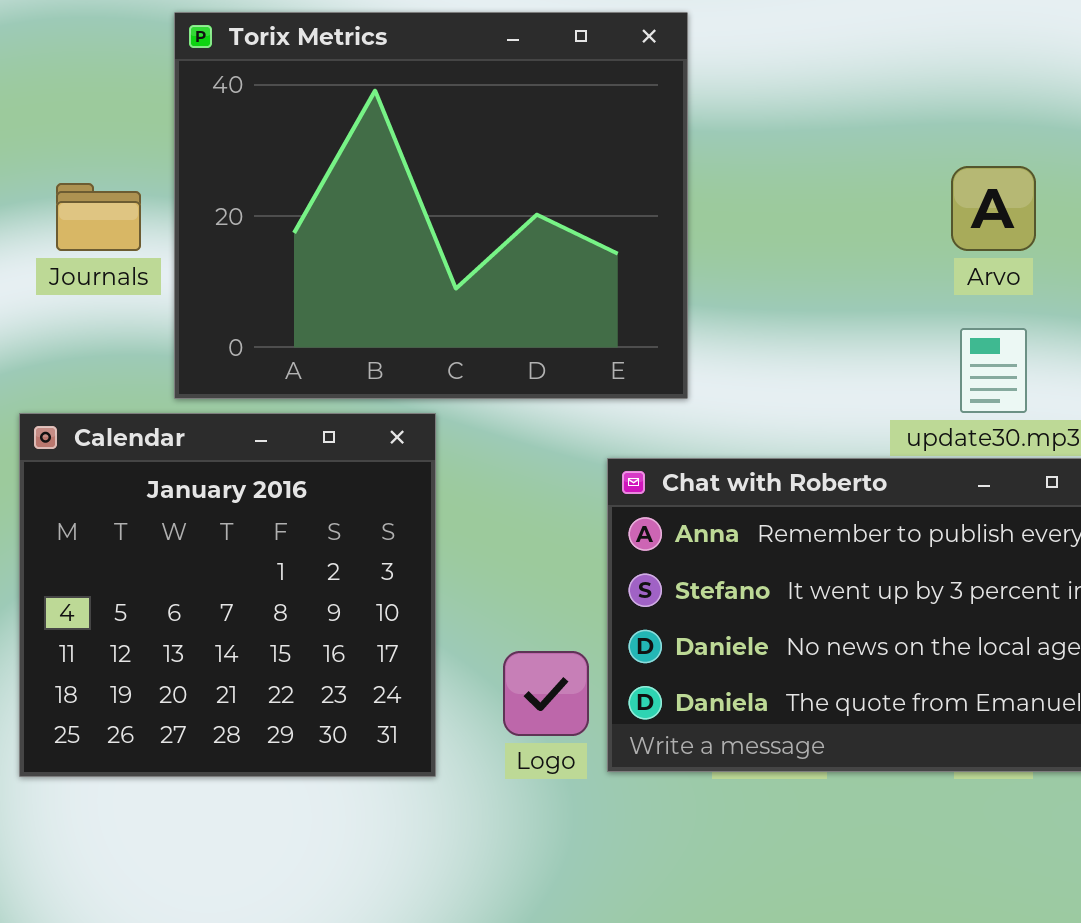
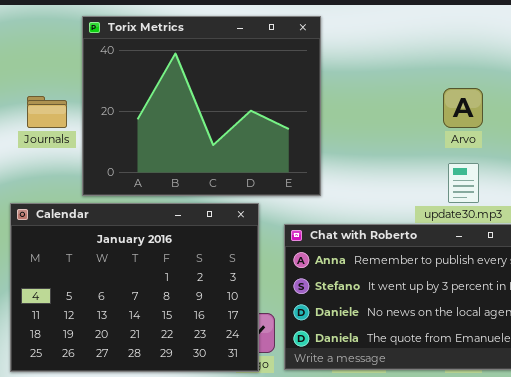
Calendar: [19,413,436,777] -> [10,203,259,372], resized

